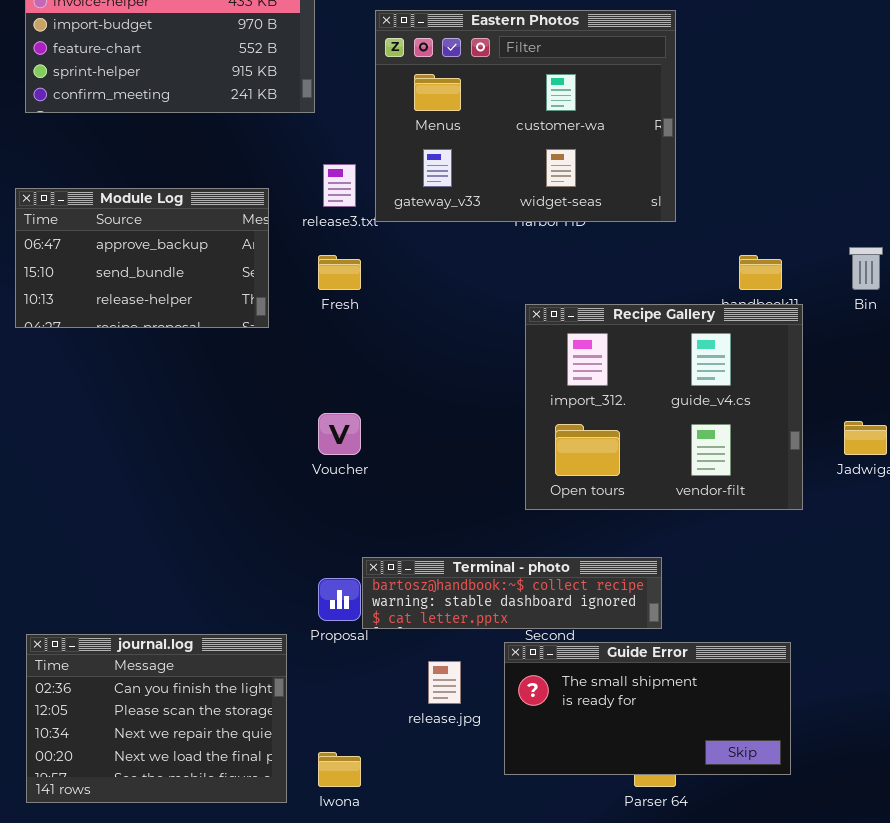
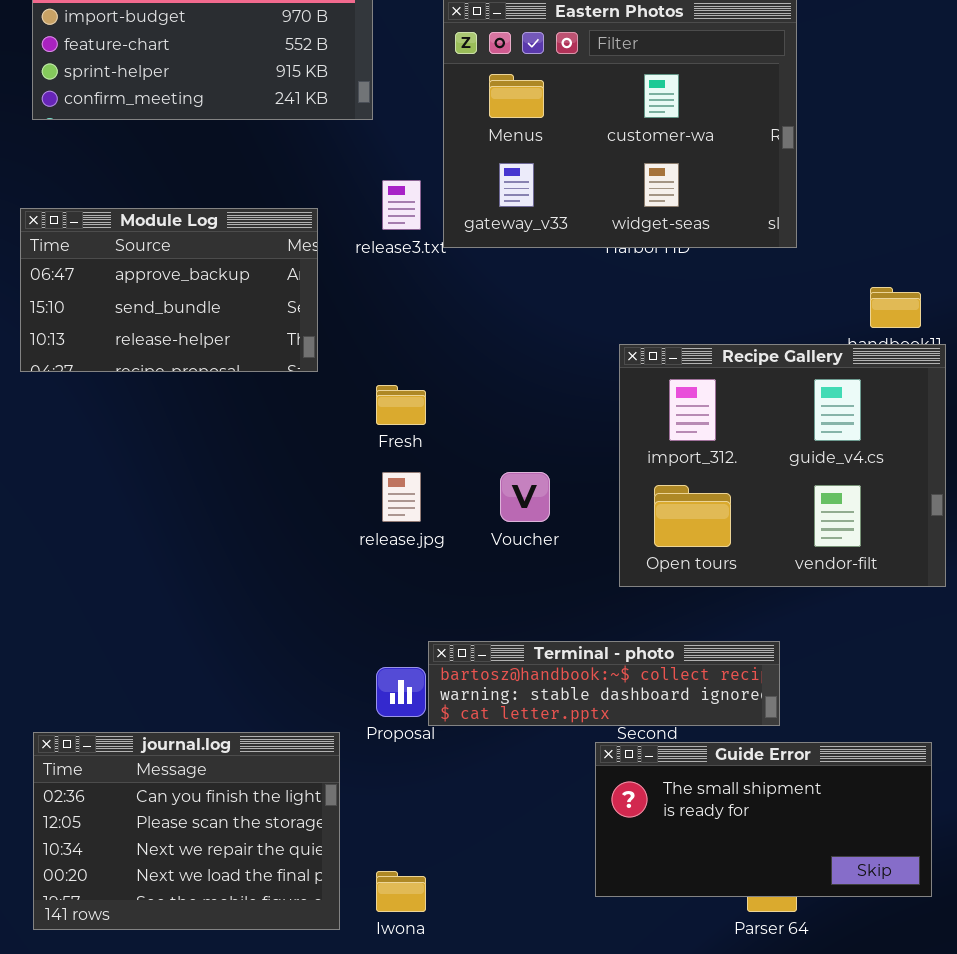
Fresh: [318,255,361,290] -> [376,385,426,425], moved
Voucher: [318,413,361,455] -> [500,472,550,522], moved
release.jpg: [428,661,461,704] -> [382,472,421,522], moved

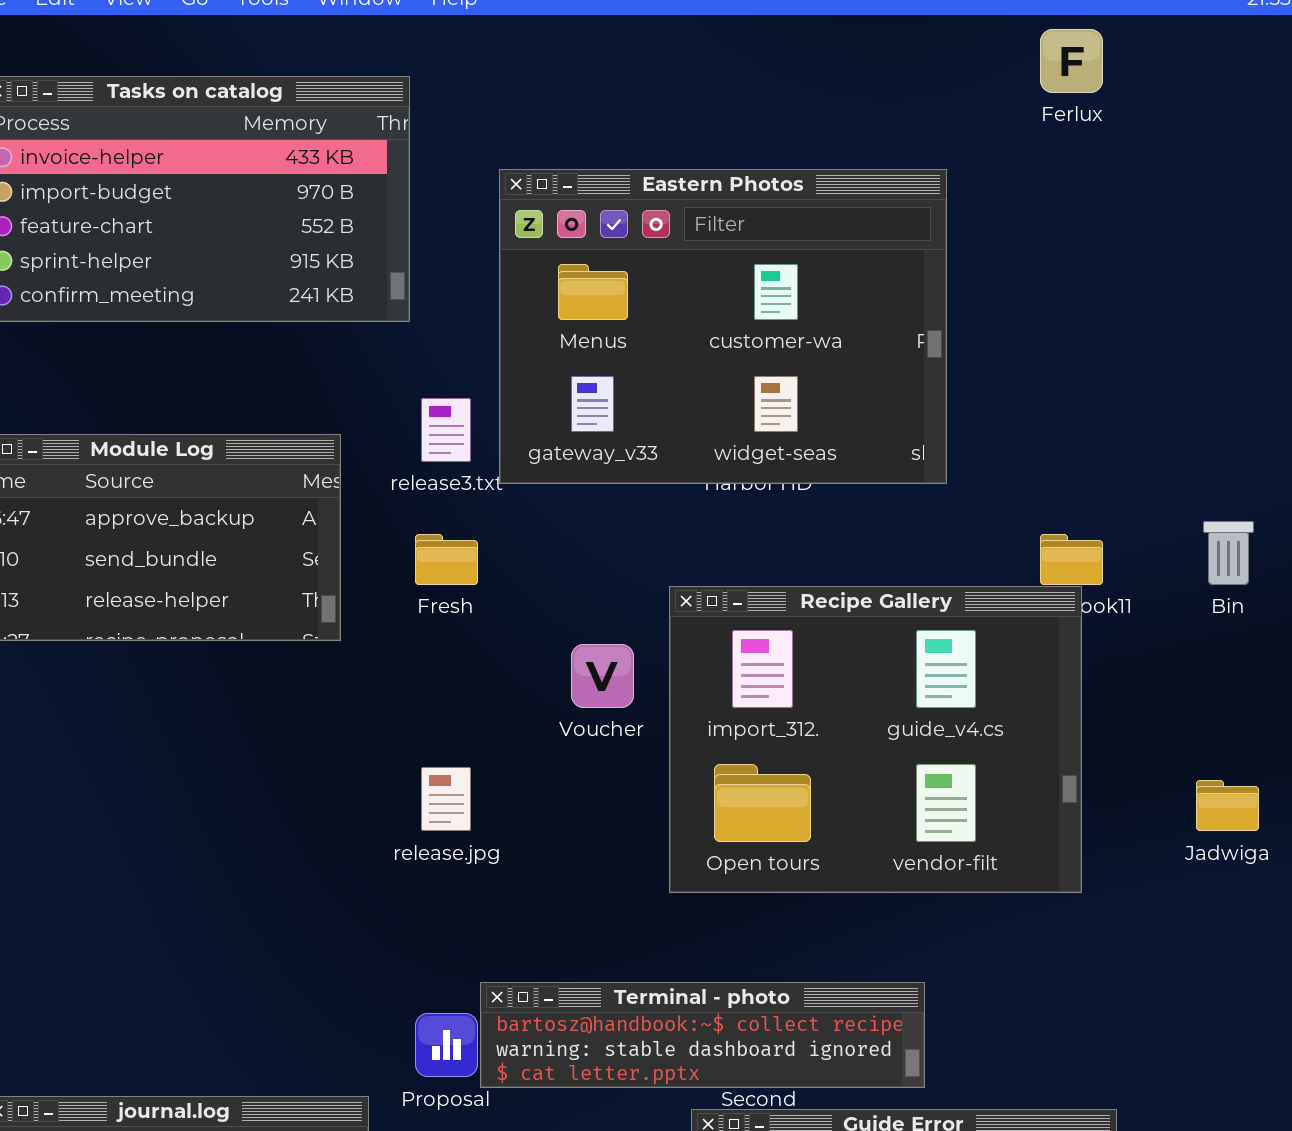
Recipe Gallery: [619,344,946,587] -> [669,586,1082,893], moved
Fresh: [376,385,426,425] -> [415,534,478,585], moved
Voucher: [500,472,550,522] -> [571,644,634,708], moved

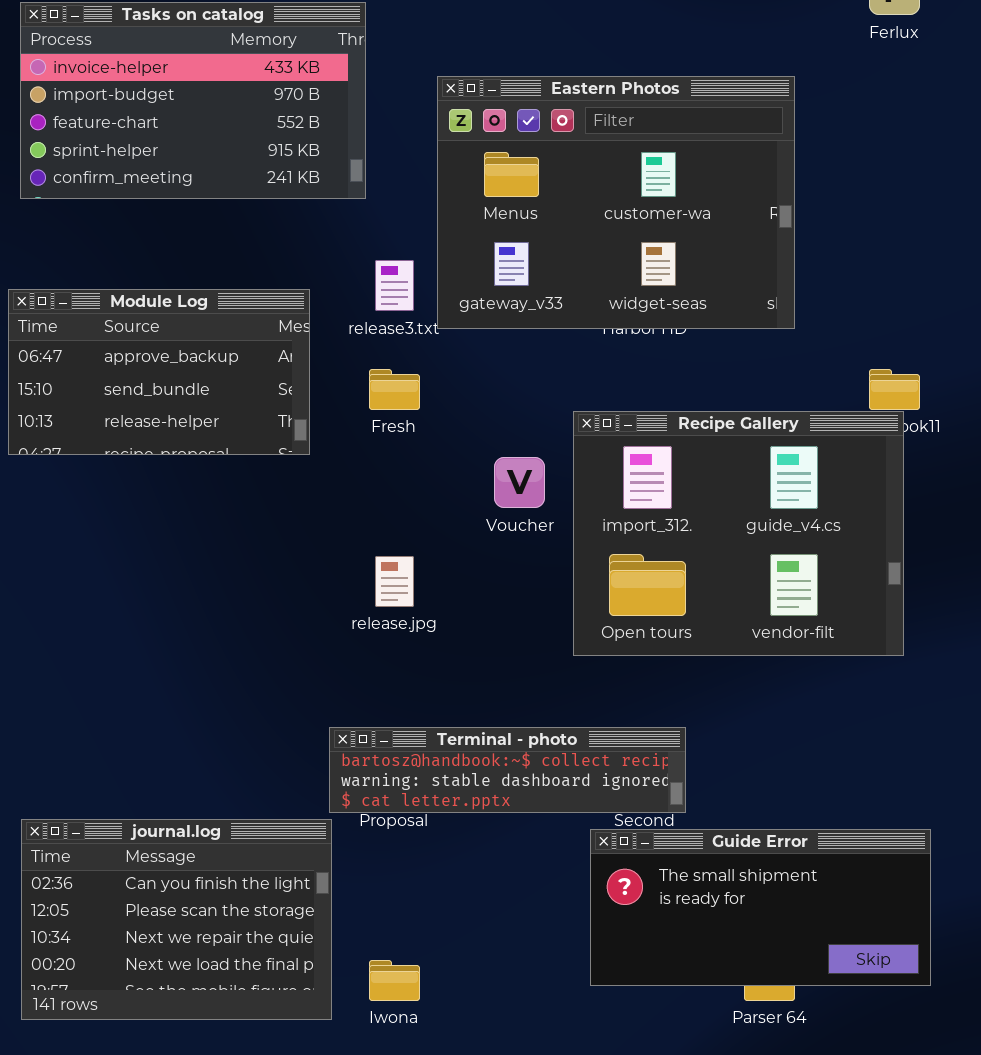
Terminal - photo: [480,982,925,1088] -> [329,727,686,813], moved

